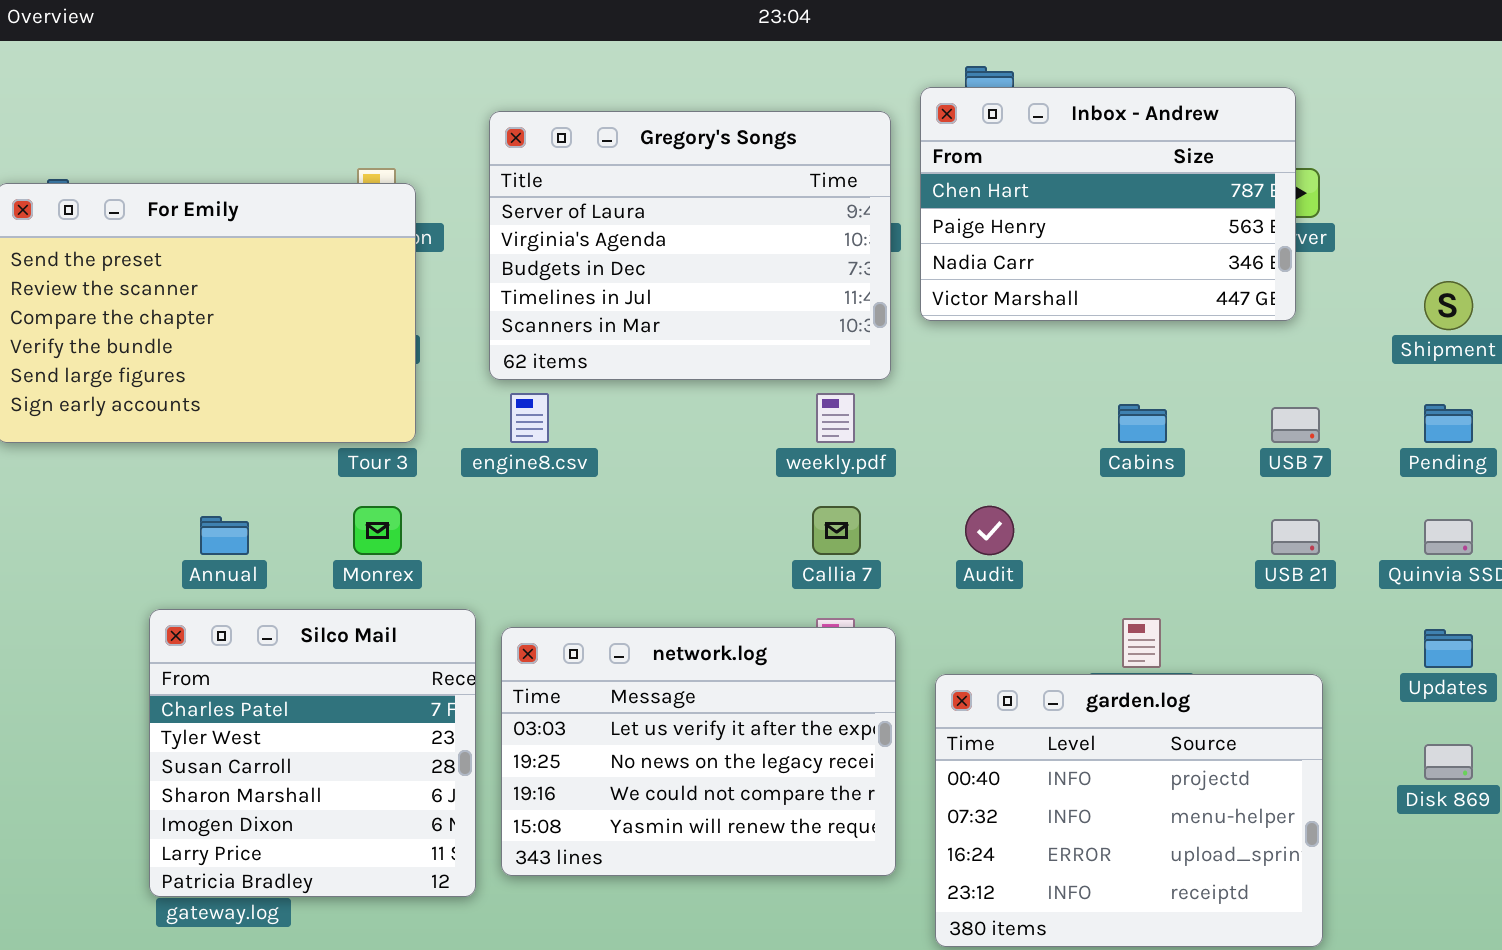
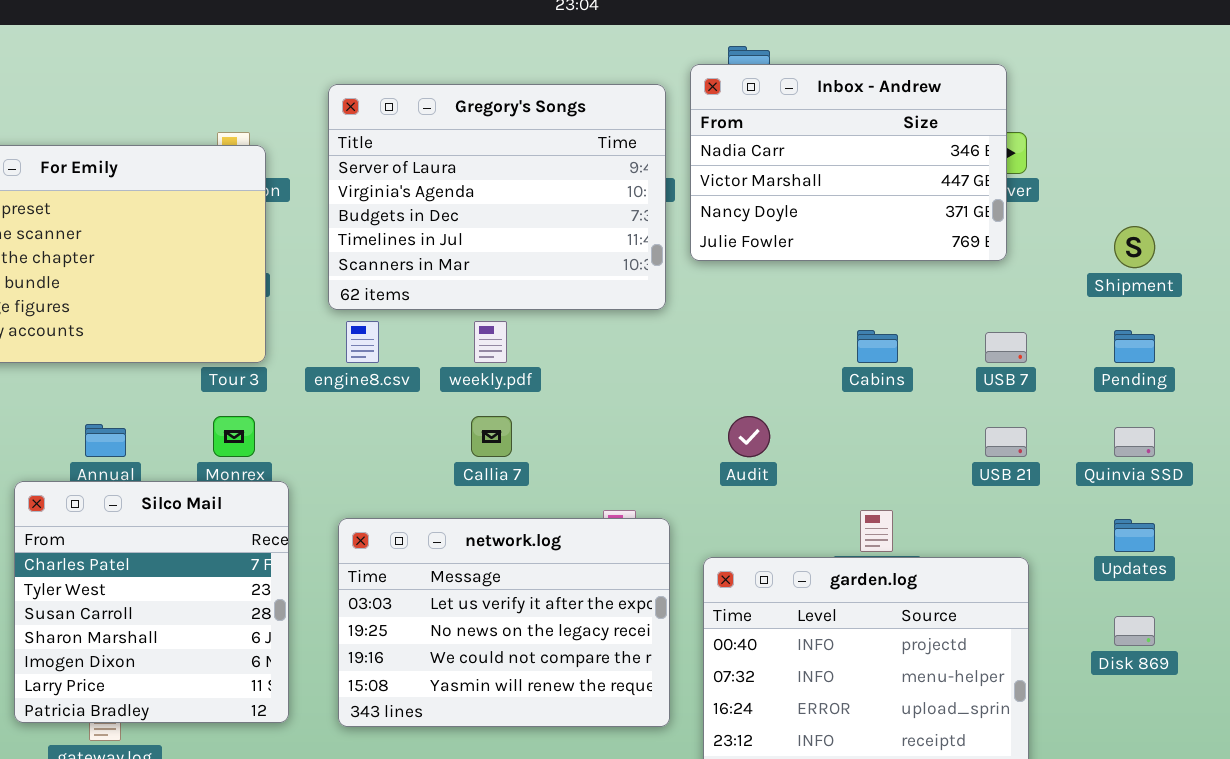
Inbox - Andrew: [920,87,1296,321] -> [690,64,1007,261], scrolled down 2 rows
weekly.pdf: [816,393,855,443] -> [474,321,507,363], moved
Callia 7: [812,506,861,555] -> [471,416,512,457], moved
Silco Mail: [149,609,476,897] -> [14,481,289,723], moved

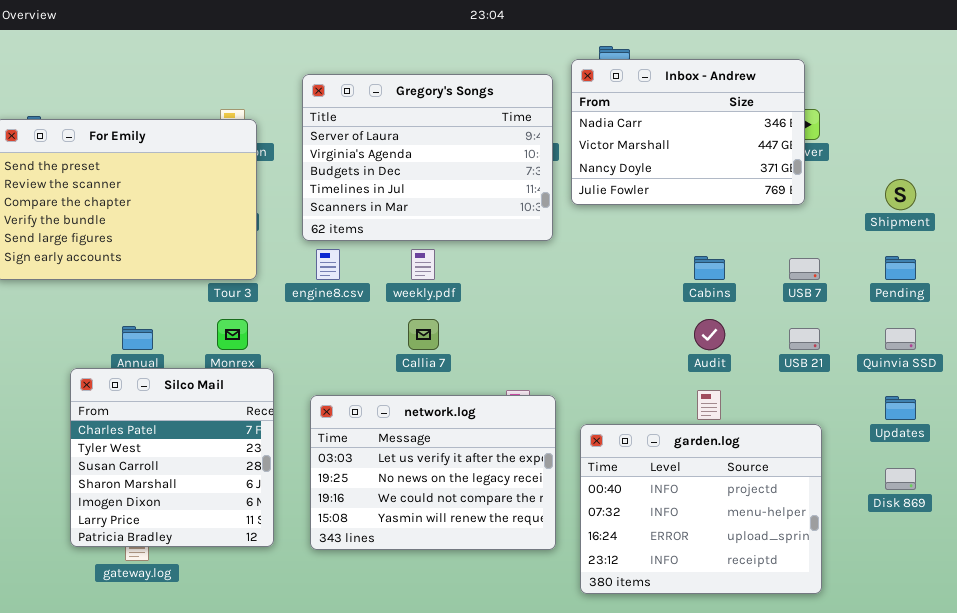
Audit: [728,416,770,457] -> [694,319,725,350], moved

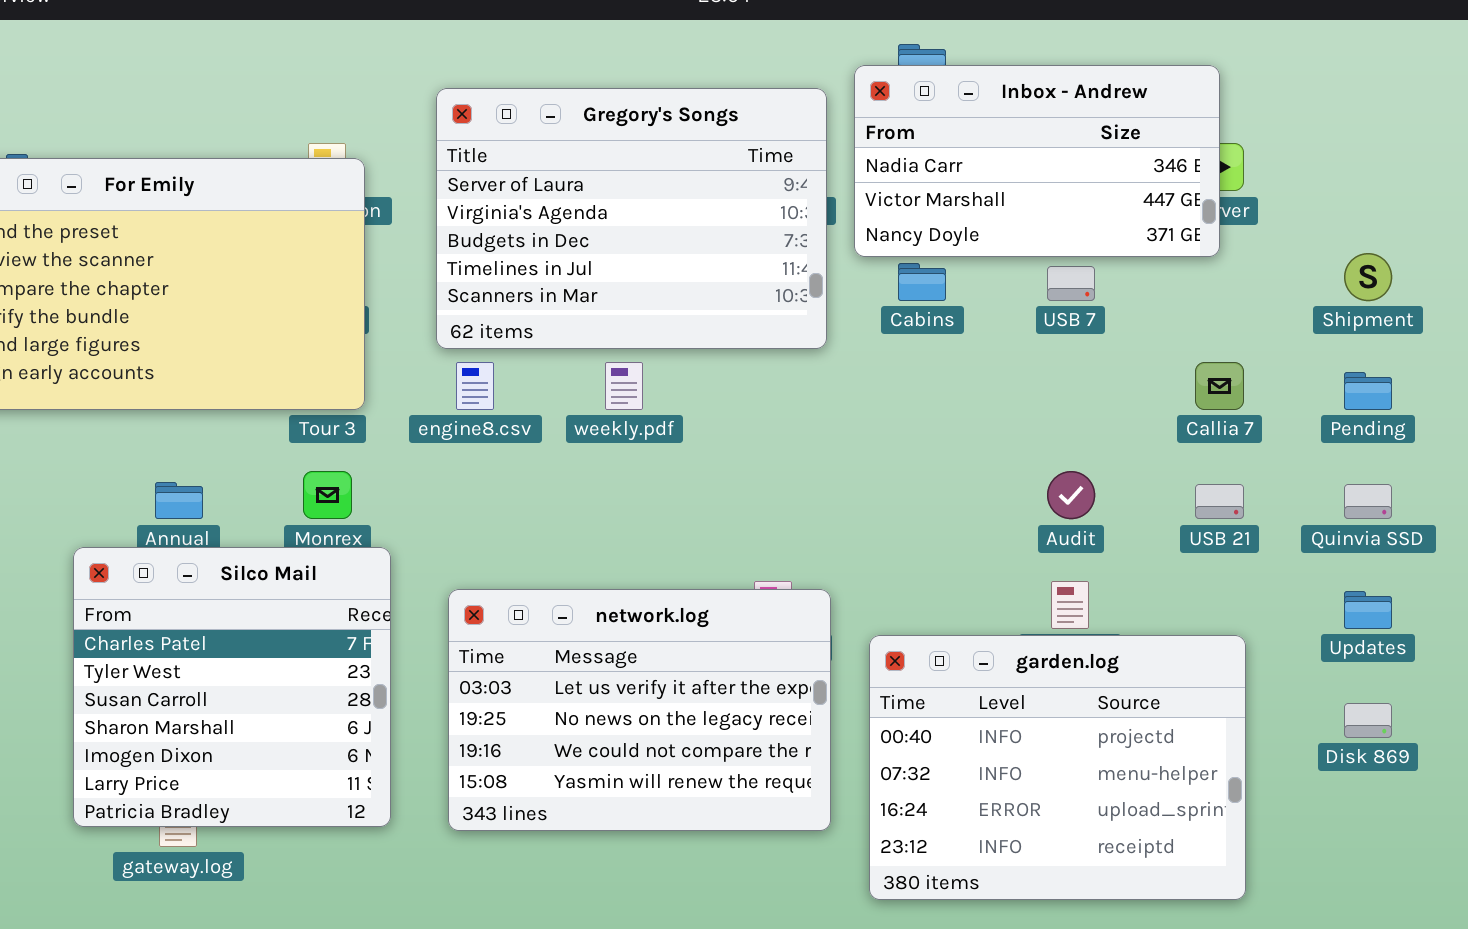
Inbox - Andrew: [571,59,805,205] -> [854,65,1220,257], resized
Cabins: [694,256,725,280] -> [898,263,946,301], moved
USB 7: [789,258,820,280] -> [1047,266,1095,301], moved
Callia 7: [408,319,439,350] -> [1195,362,1244,410], moved

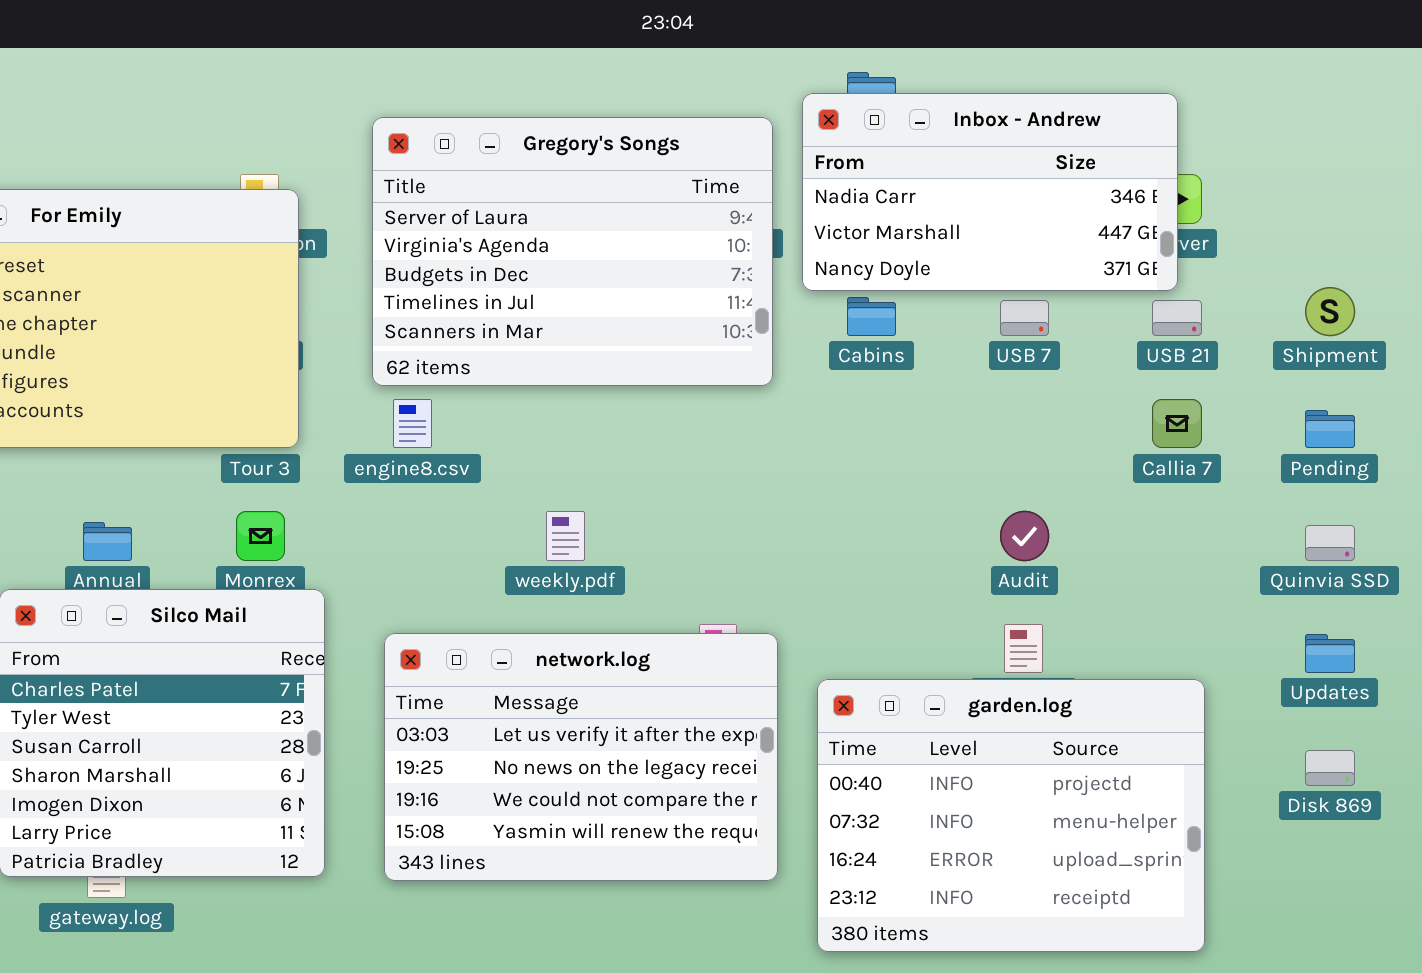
weekly.pdf: [605,362,643,410] -> [546,511,585,561], moved
USB 21: [1195,484,1244,519] -> [1152,300,1202,336], moved

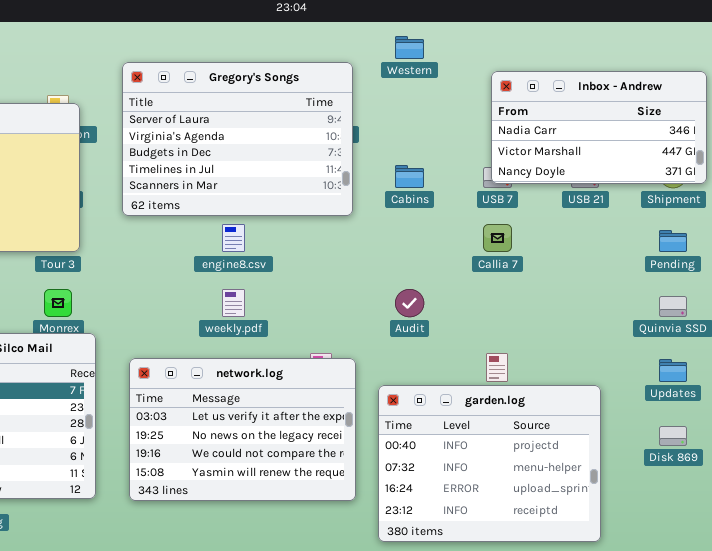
Inbox - Andrew: [802,93,1178,291] -> [491,71,707,184], moved
engine8.csv: [393,399,432,448] -> [222,224,245,252], moved
Callia 7: [1152,399,1202,448] -> [483,224,512,252], moved
Audit: [1000,511,1049,561] -> [395,289,424,317], moved

